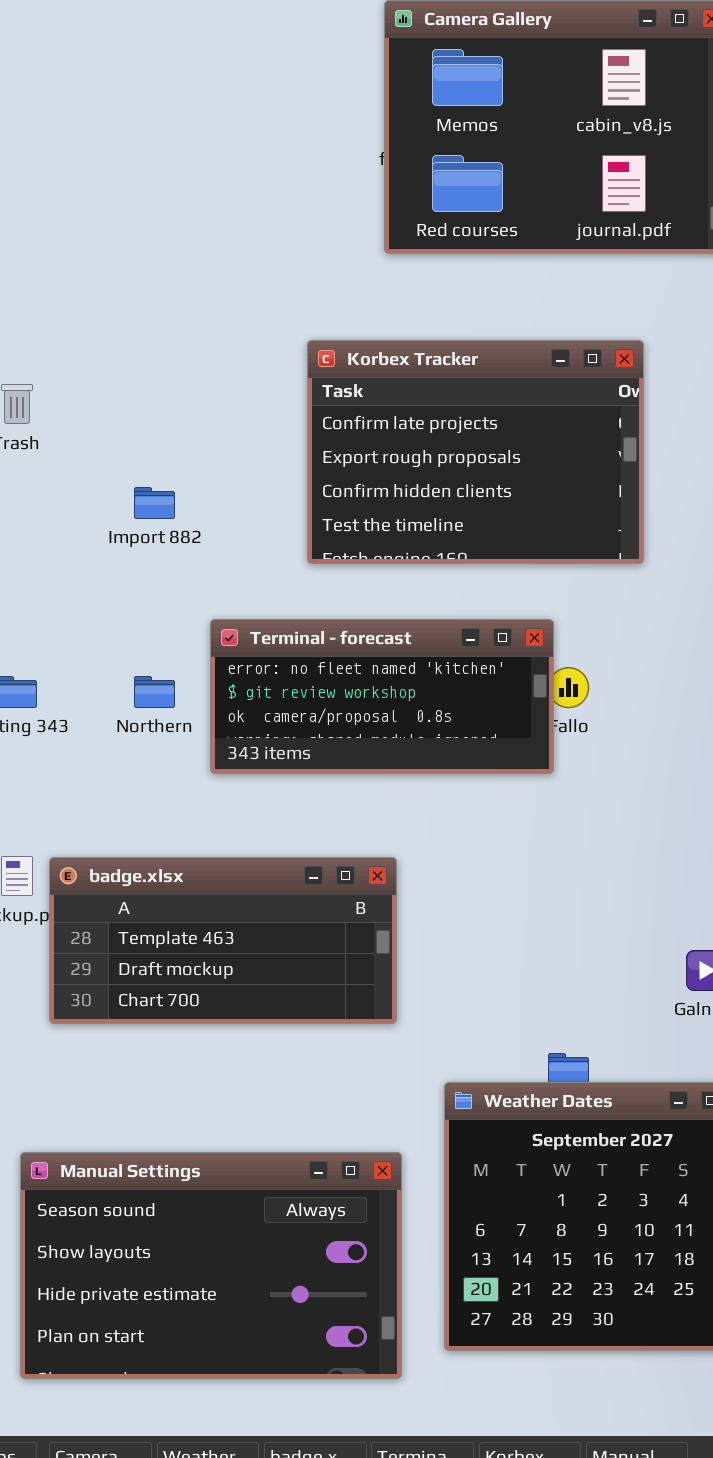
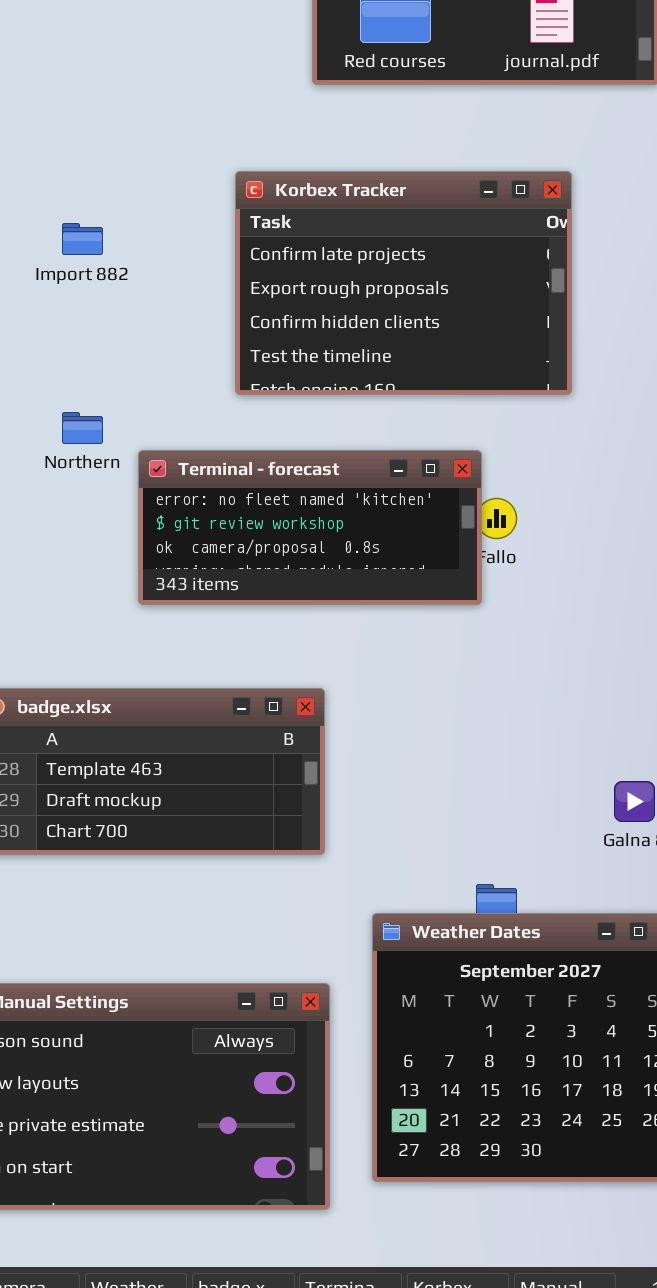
Import 882: [134,487,175,519] -> [62,223,103,255], moved
Northern: [134,676,175,708] -> [62,412,103,444], moved

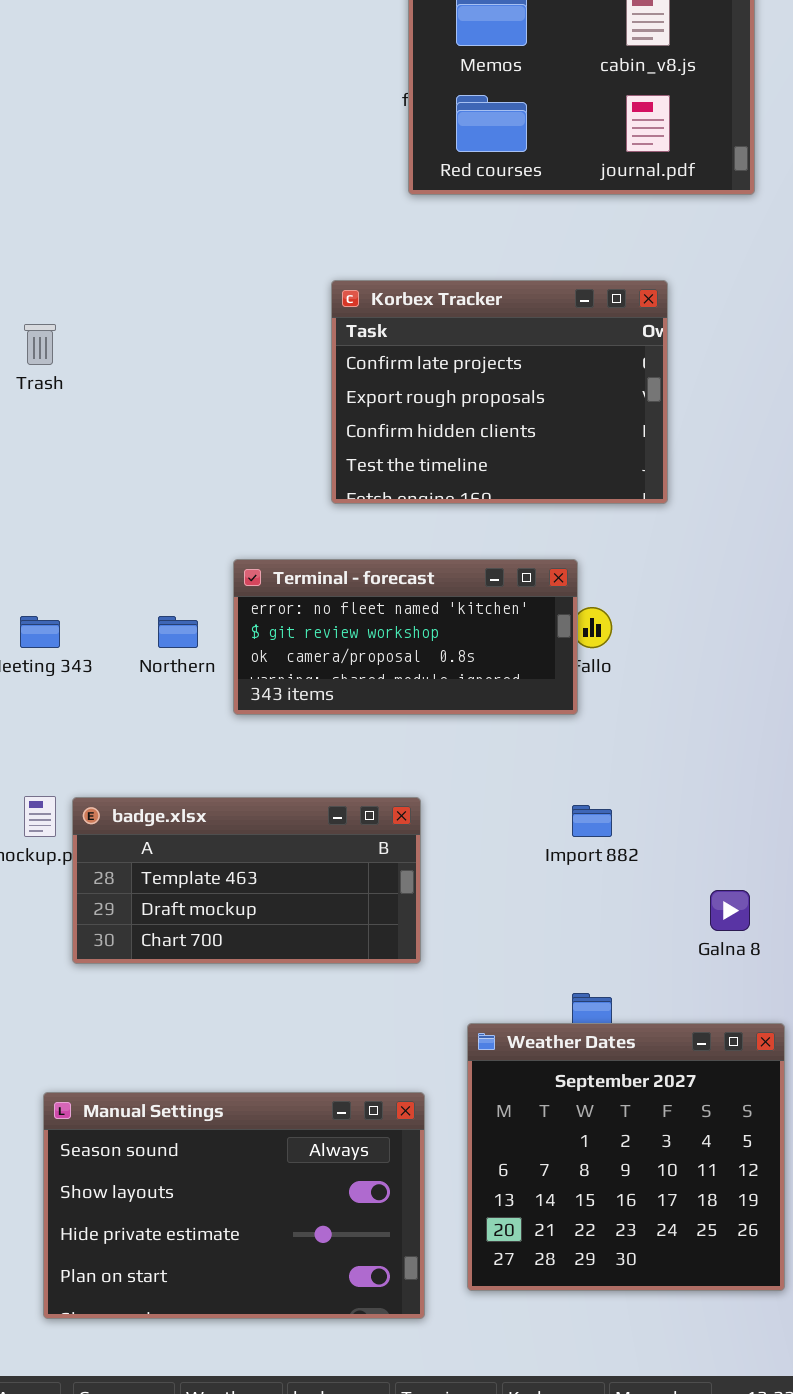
Import 882: [62,223,103,255] -> [572,805,612,837], moved
Northern: [62,412,103,444] -> [158,616,198,648], moved

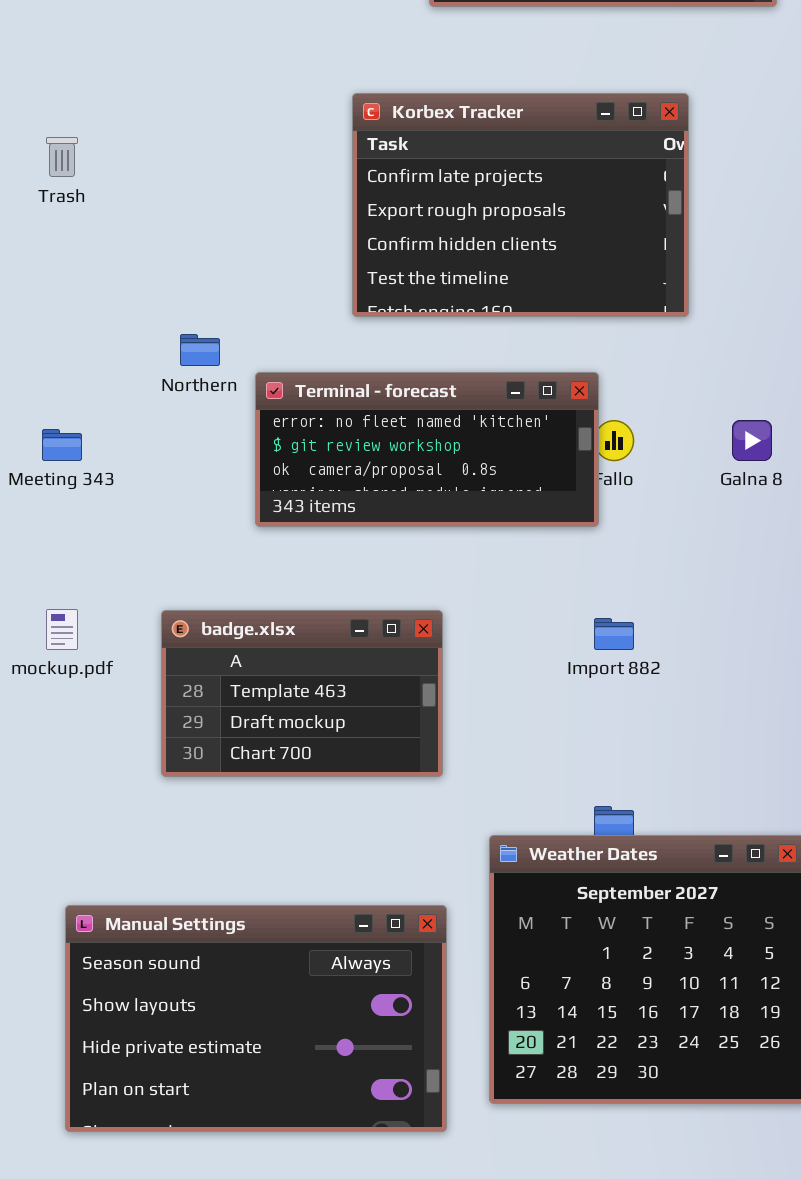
Northern: [158,616,198,648] -> [180,334,220,366], moved
badge.xlsx: [72,797,421,964] -> [161,610,443,777], resized
Galna 8: [710,890,750,931] -> [732,420,772,461], moved

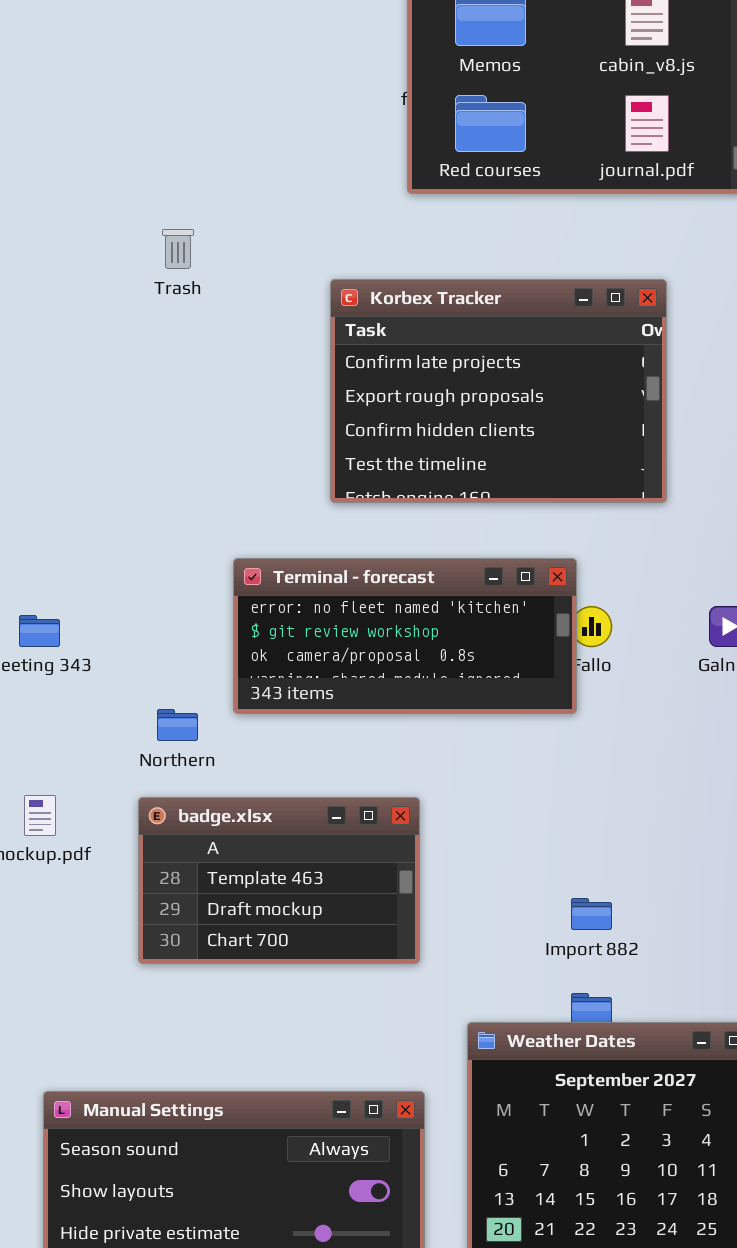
Trash: [46,137,78,177] -> [162,229,194,269], moved
Northern: [180,334,220,366] -> [157,709,198,741], moved
Import 882: [594,618,634,650] -> [571,898,612,930], moved

